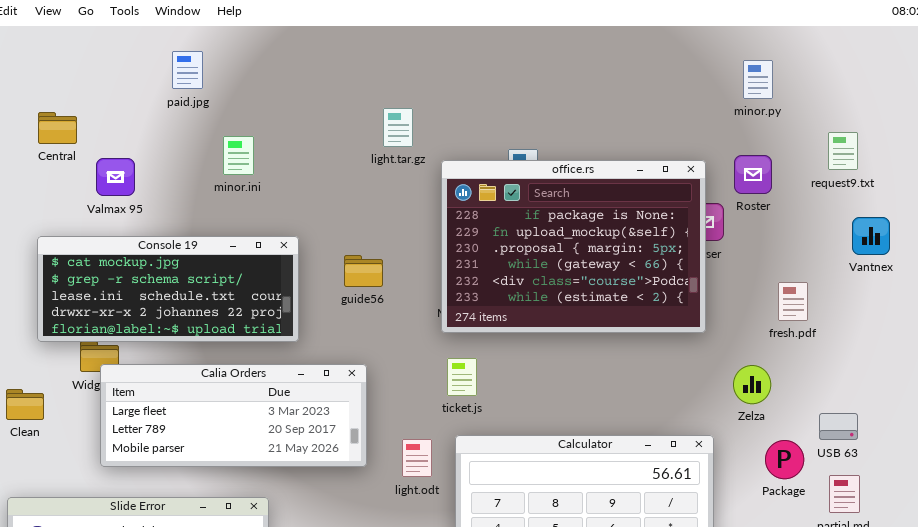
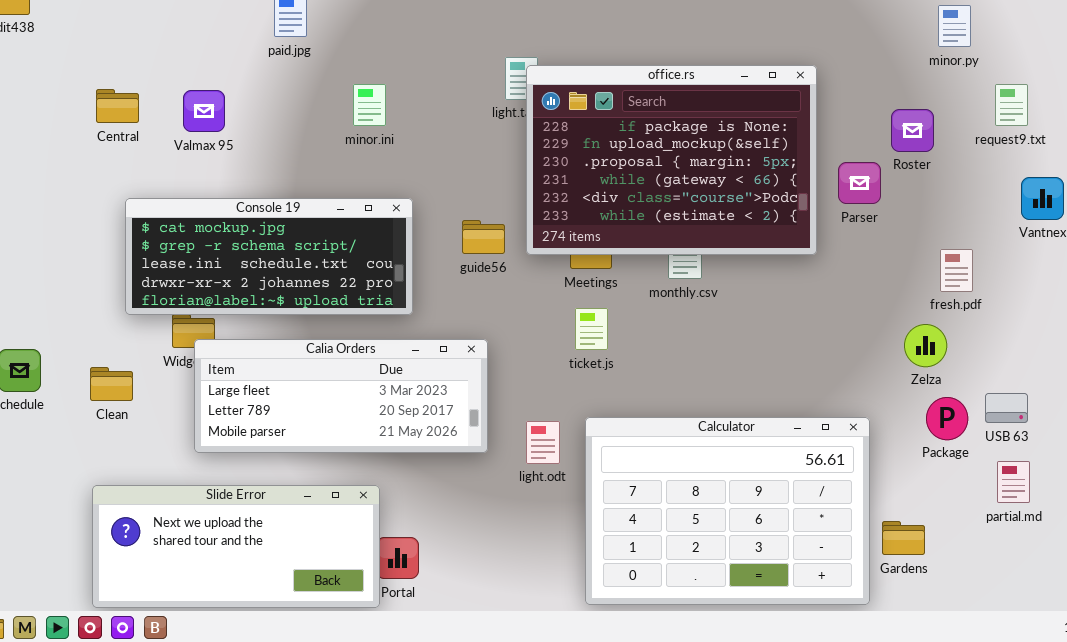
minor.py: [743,60,773,99] -> [938,5,971,47], moved
Central: [38,112,77,144] -> [96,89,139,123], moved
minor.ini: [223,136,254,175] -> [353,84,386,126], moved
Valmax 95: [96,158,135,196] -> [183,90,225,132], moved
office.rs: [441,160,706,333] -> [526,65,817,255], moved
ticket.js: [447,358,477,396] -> [575,308,608,350], moved
Zelza: [733,365,771,404] -> [904,324,947,367], moved
Package: [765,440,804,479] -> [926,397,968,440], moved

